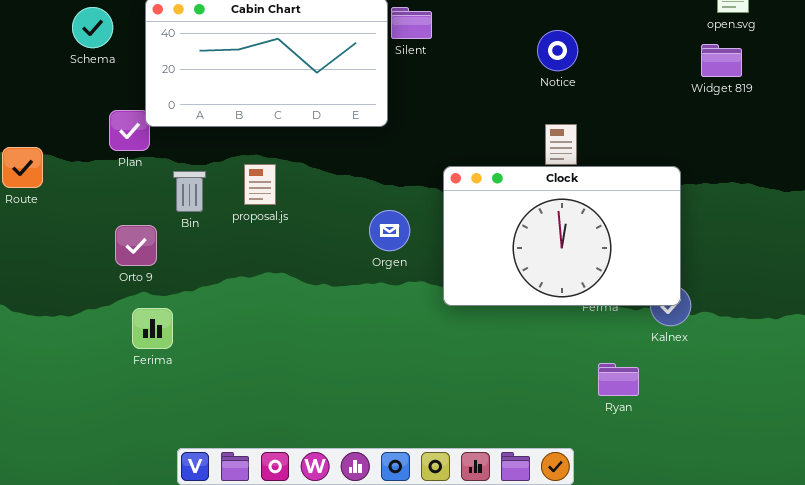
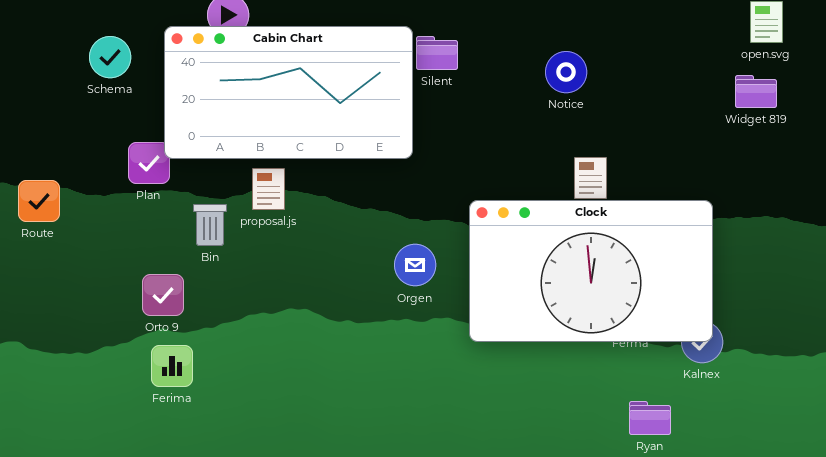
Notice: [537,30,578,71] -> [545,51,587,93], moved
proposal.js: [244,164,276,205] -> [252,168,285,210], moved
Orto 9: [115,225,157,266] -> [142,274,184,316], moved

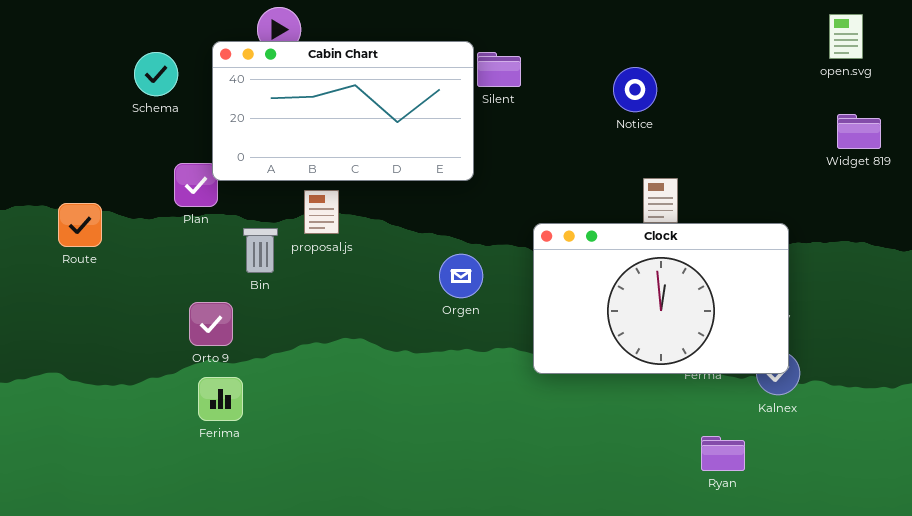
Widget 819: [735,75,777,108] -> [837,114,881,149], moved
Orgen: [394,244,436,286] -> [439,254,483,298], moved

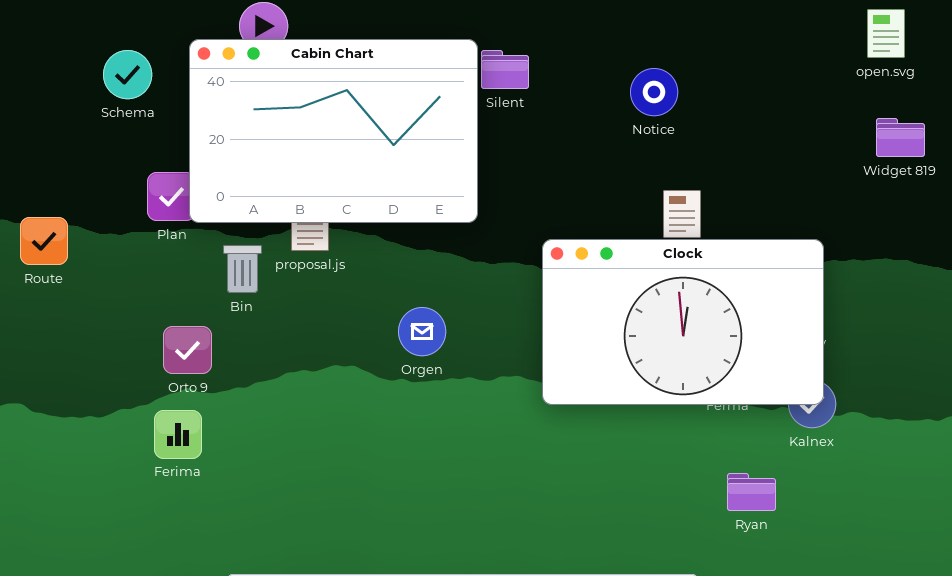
Cabin Chart: [212,41,474,181] -> [189,39,478,223], resized
Orgen: [439,254,483,298] -> [398,307,446,356], moved
Ferima: [198,377,243,421] -> [154,410,202,459], moved

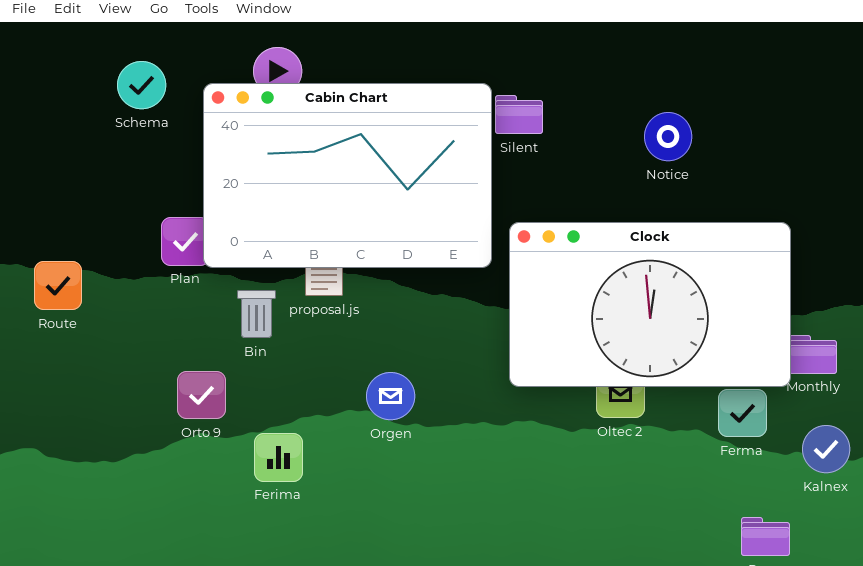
Schema: [103,50,152,99] -> [117,61,166,109], moved
Clock: [542,239,824,405] -> [509,222,791,387], moved
Orgen: [398,307,446,356] -> [366,372,415,420], moved
Ferima: [154,410,202,459] -> [254,433,303,482], moved

